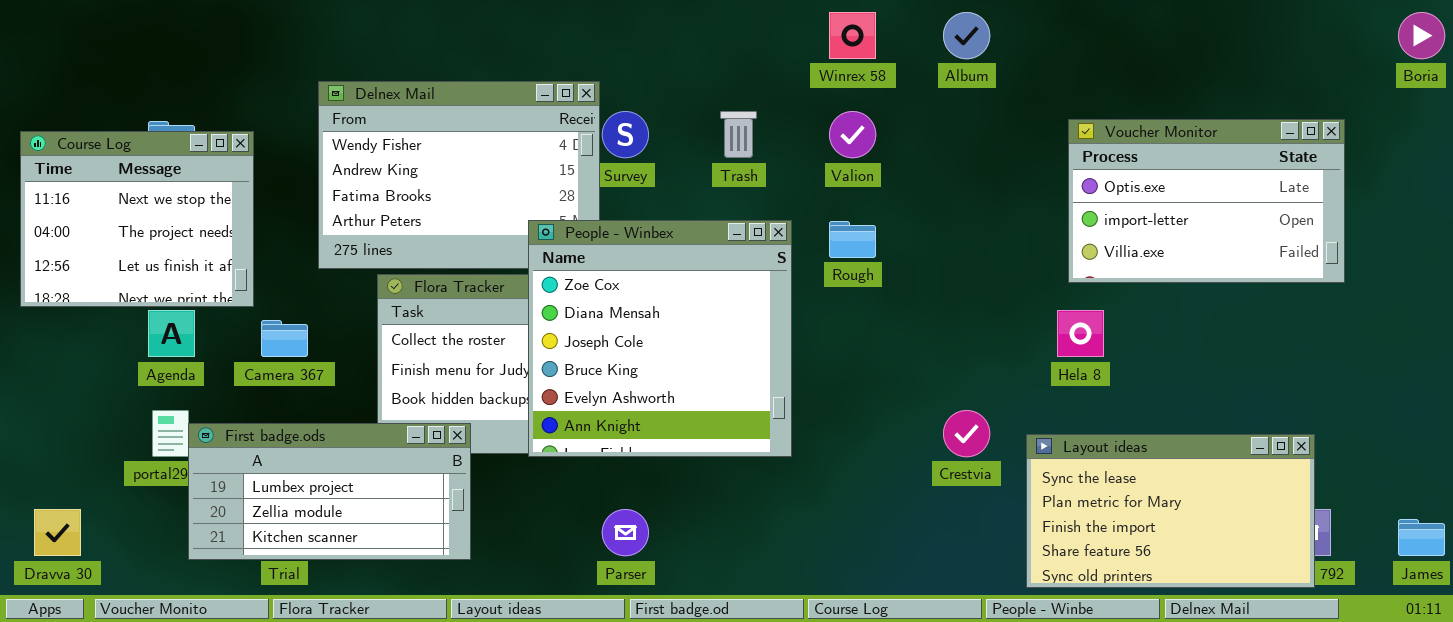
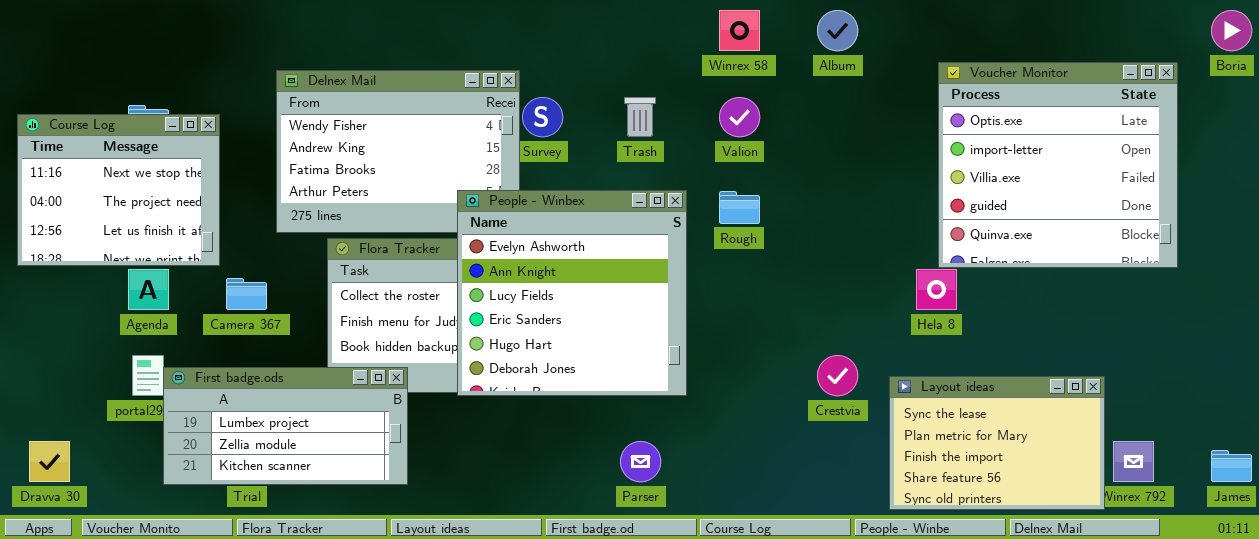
Voucher Monitor: [1068,119,1345,283] -> [938,62,1178,268], moved, resized
People - Winbex: [528,220,792,457] -> [457,190,687,396], scrolled down 4 rows
Layout ideas: [1026,434,1315,588] -> [889,376,1105,510], resized
Parser: [602,509,649,556] -> [620,441,661,482], moved

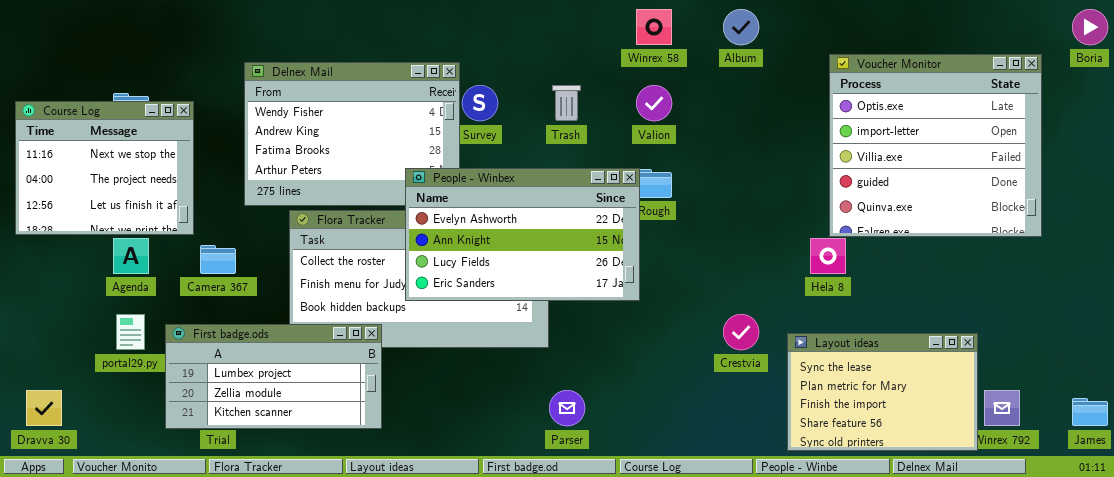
People - Winbex: [457,190,687,396] -> [405,168,640,301], resized
First badge.ods: [163,367,408,485] -> [165,324,382,429], moved

